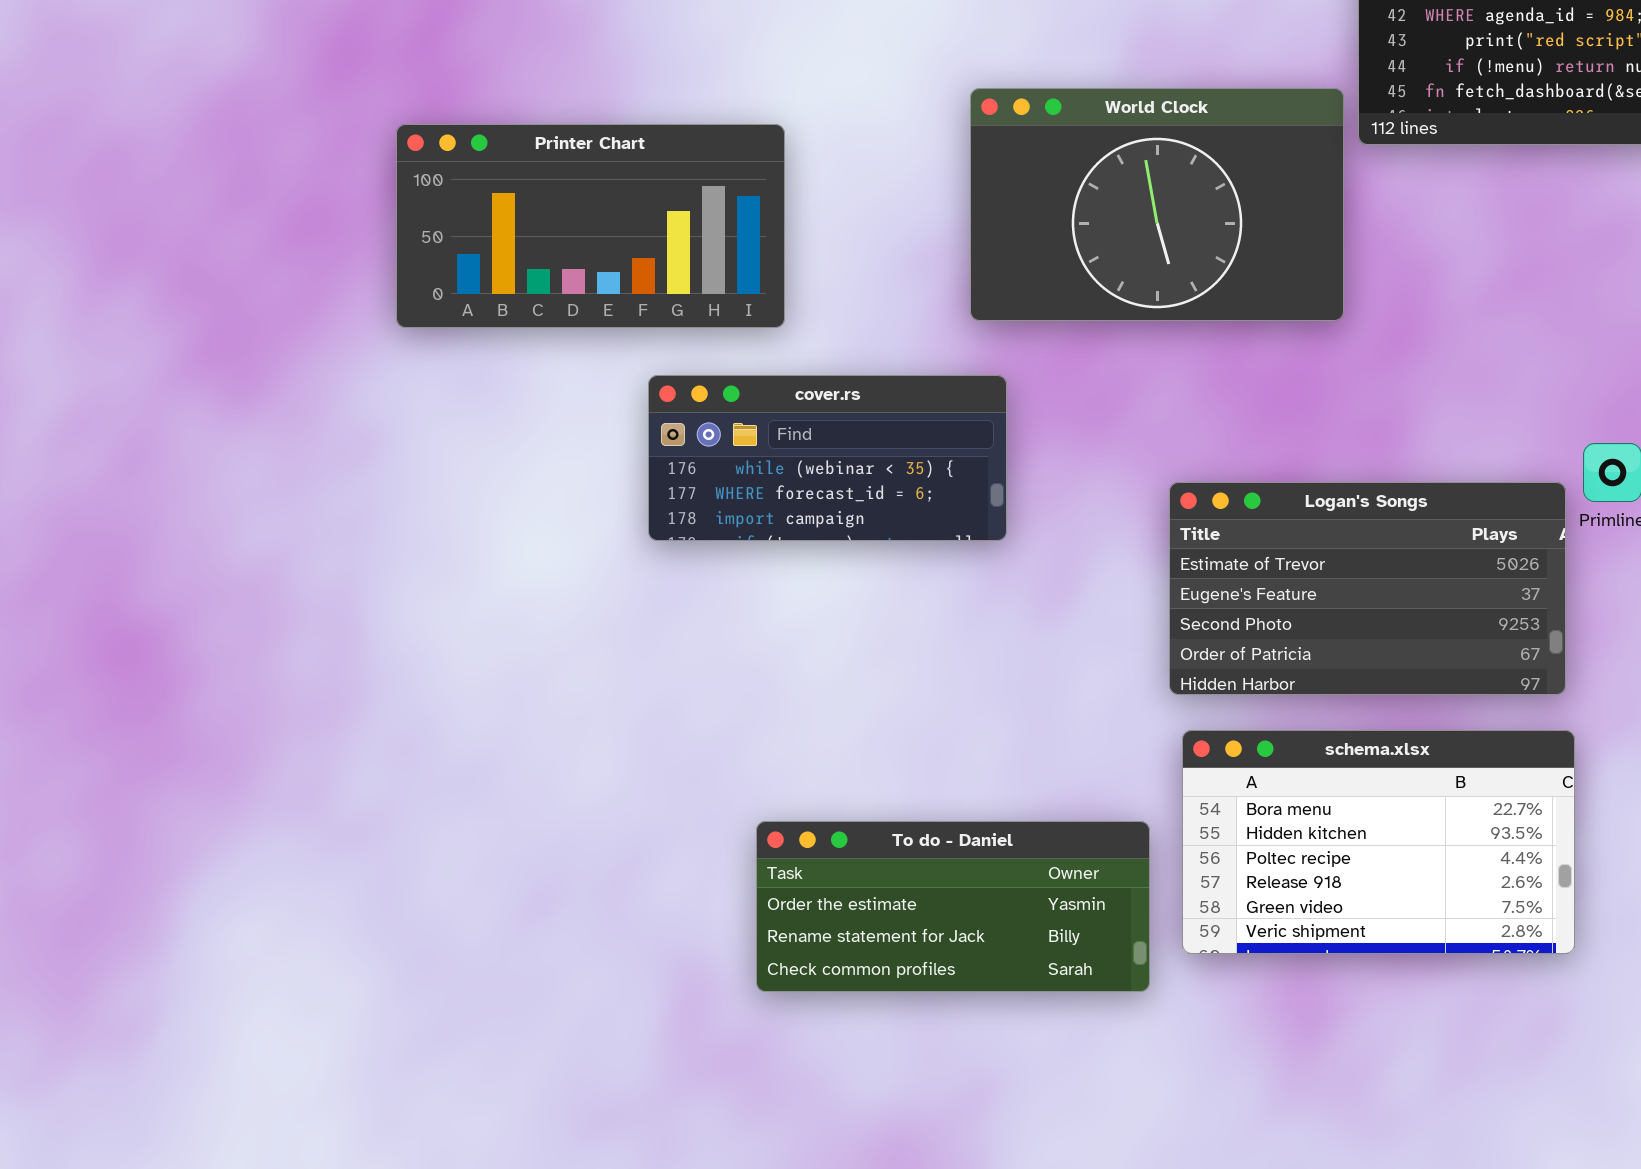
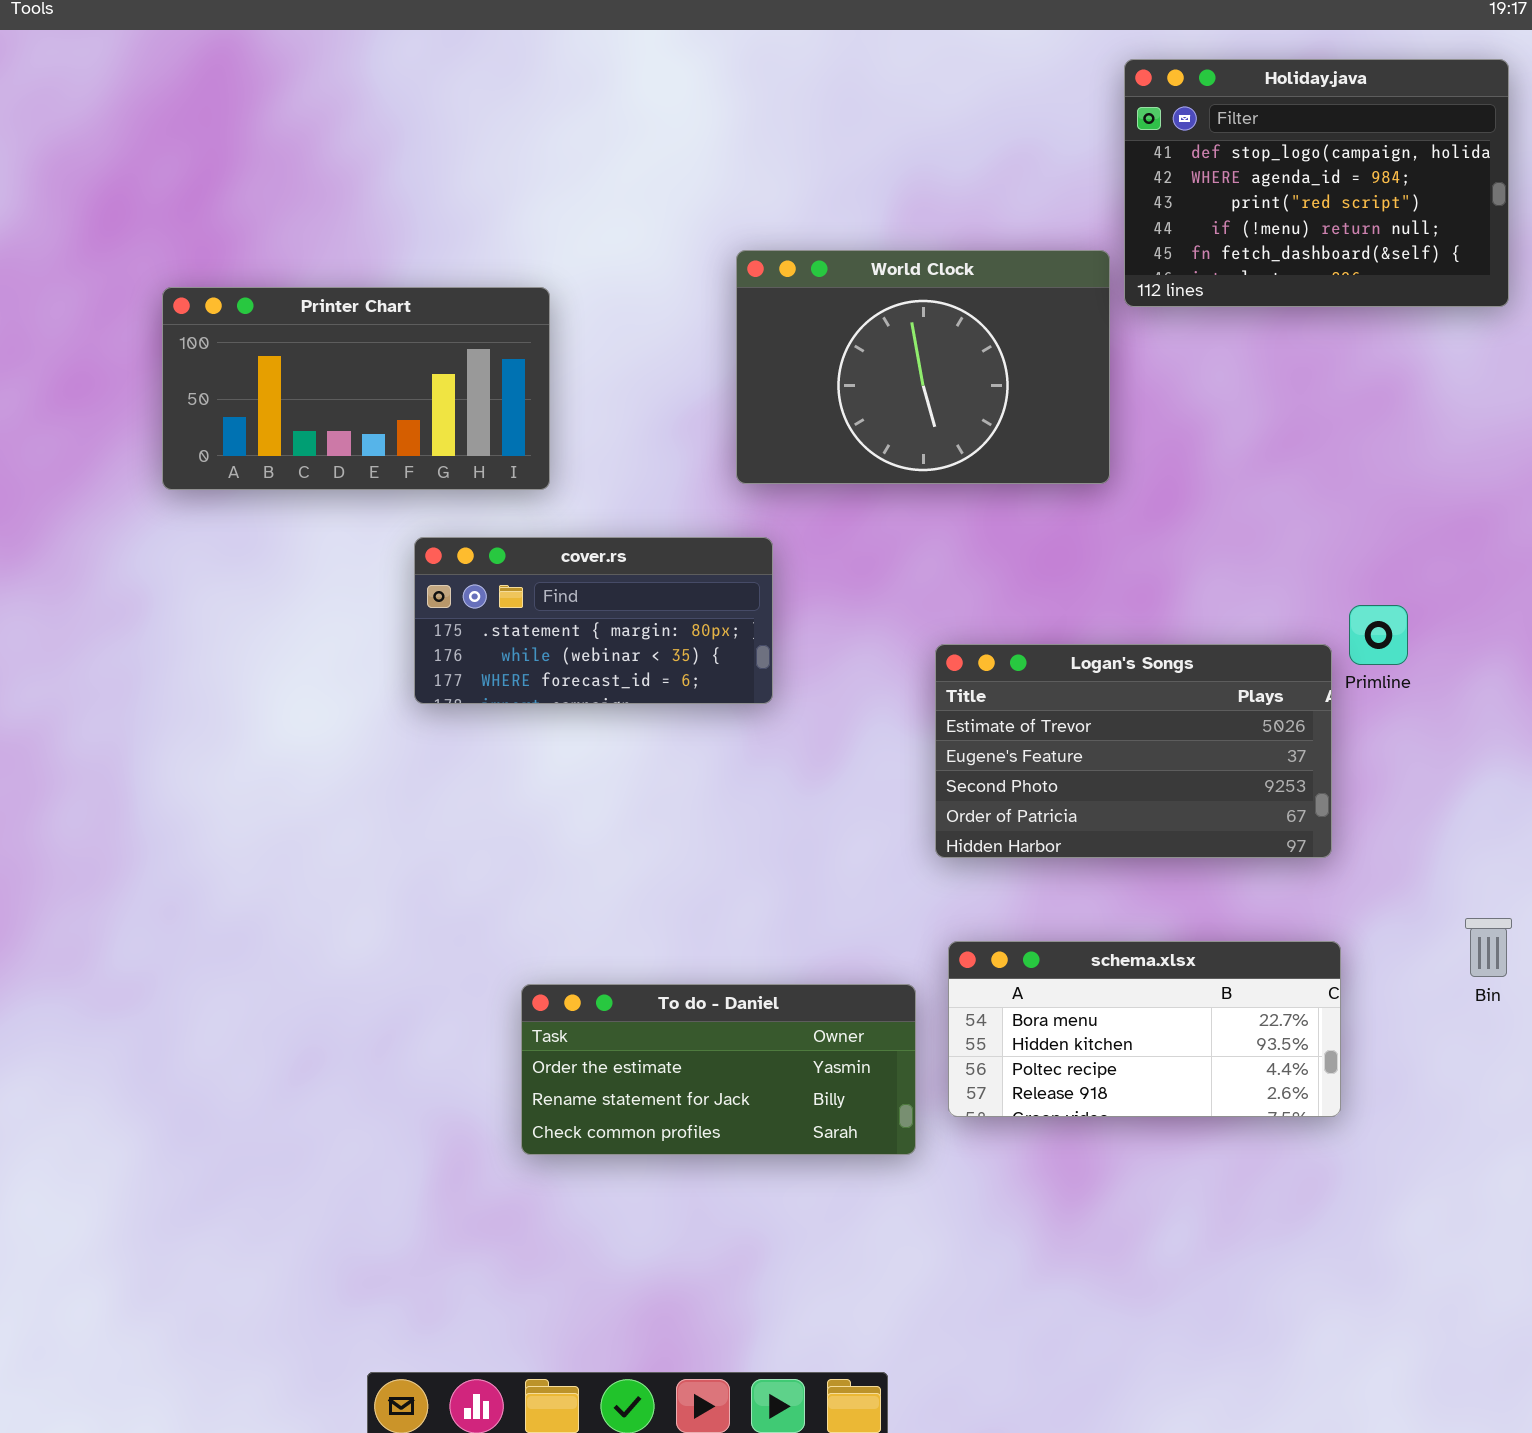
cover.rs: [648,375,1007,541] -> [414,537,773,704], scrolled up 1 row
schema.xlsx: [1182,730,1575,954] -> [948,941,1341,1117], resized

